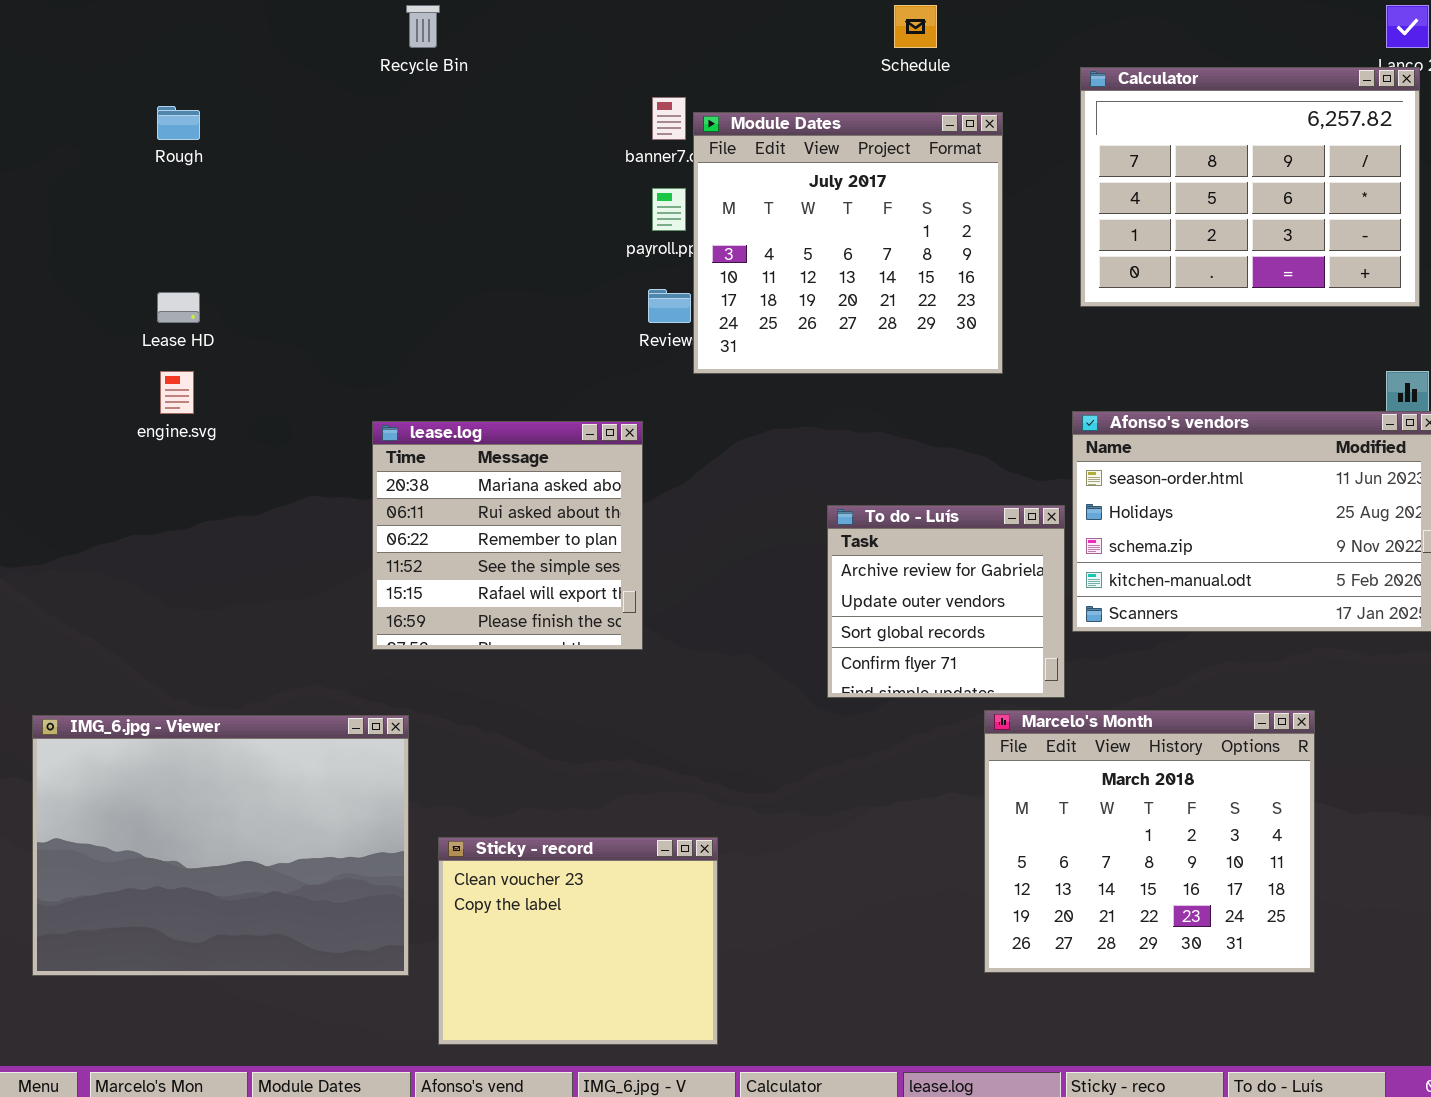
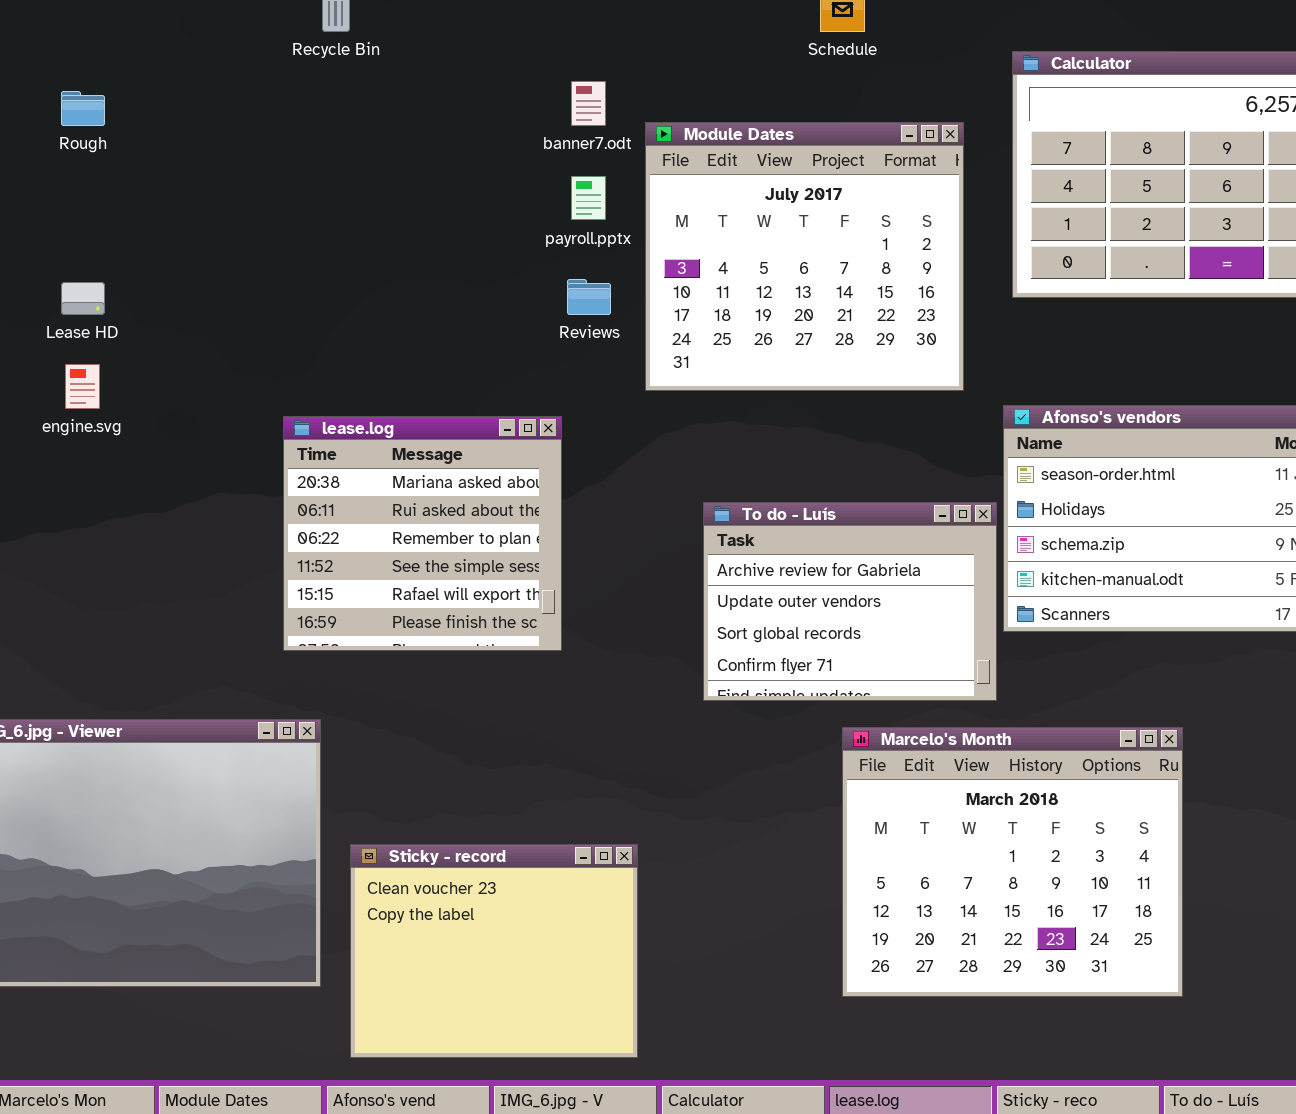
Module Dates: [693,112,1003,374] -> [645,122,964,391], moved
To do - Luís: [827,505,1065,698] -> [703,502,997,701], resized
Marcelo's Month: [984,710,1315,973] -> [842,727,1183,997], moved

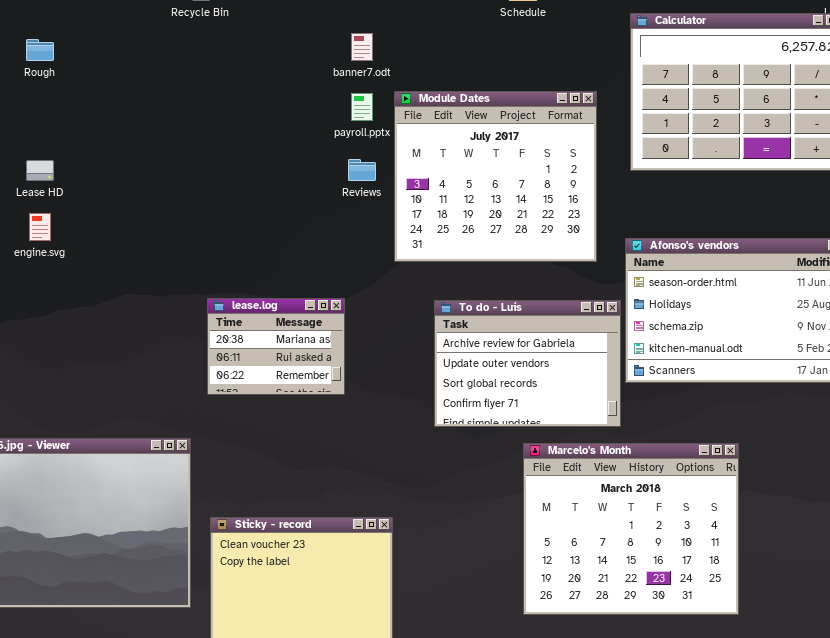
Module Dates: [645,122,964,391] -> [394,91,597,262], moved
lease.log: [283,416,562,651] -> [207,298,345,395], resized

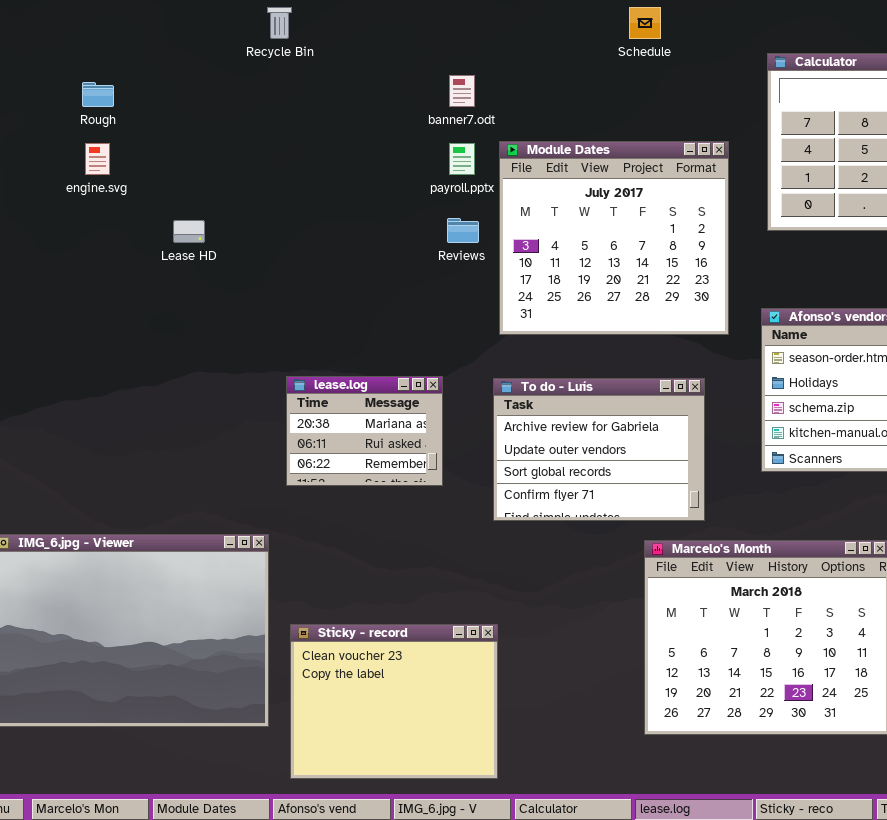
Lease HD: [26,160,54,181] -> [173,220,205,243], moved
engine.svg: [29,213,51,241] -> [85,143,110,175], moved
To do - Luís: [434,300,621,427] -> [493,378,705,521], moved

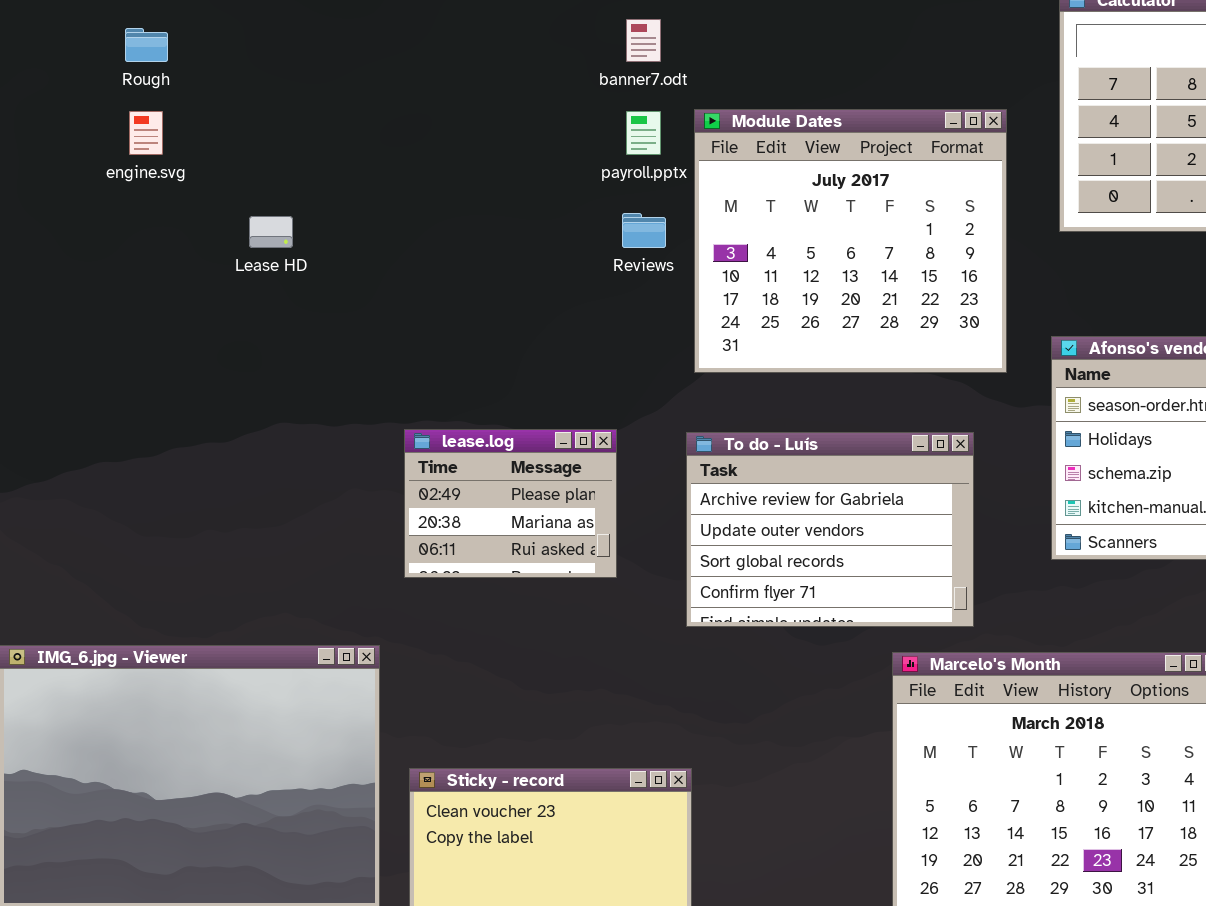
lease.log: [286,376,443,486] -> [404,429,617,578], scrolled up 1 row

